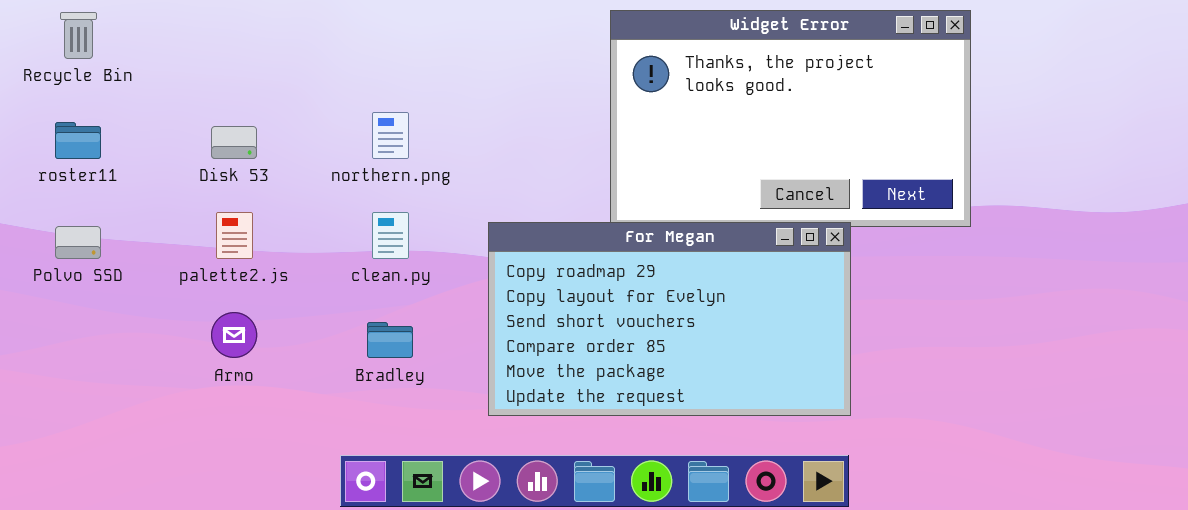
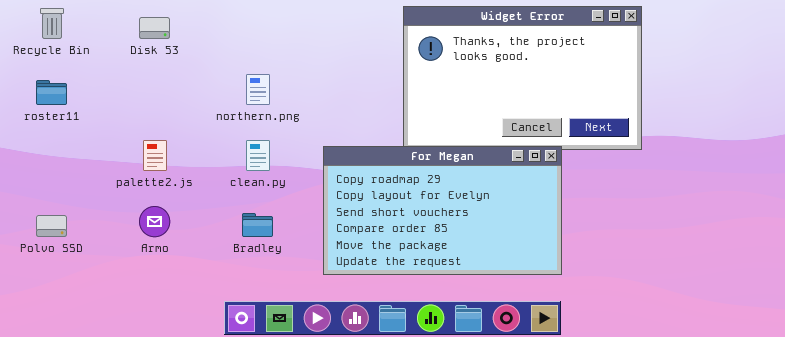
Disk 53: [211,126,257,159] -> [139,17,170,39], moved
Polvo SSD: [55,226,101,259] -> [36,215,67,237], moved

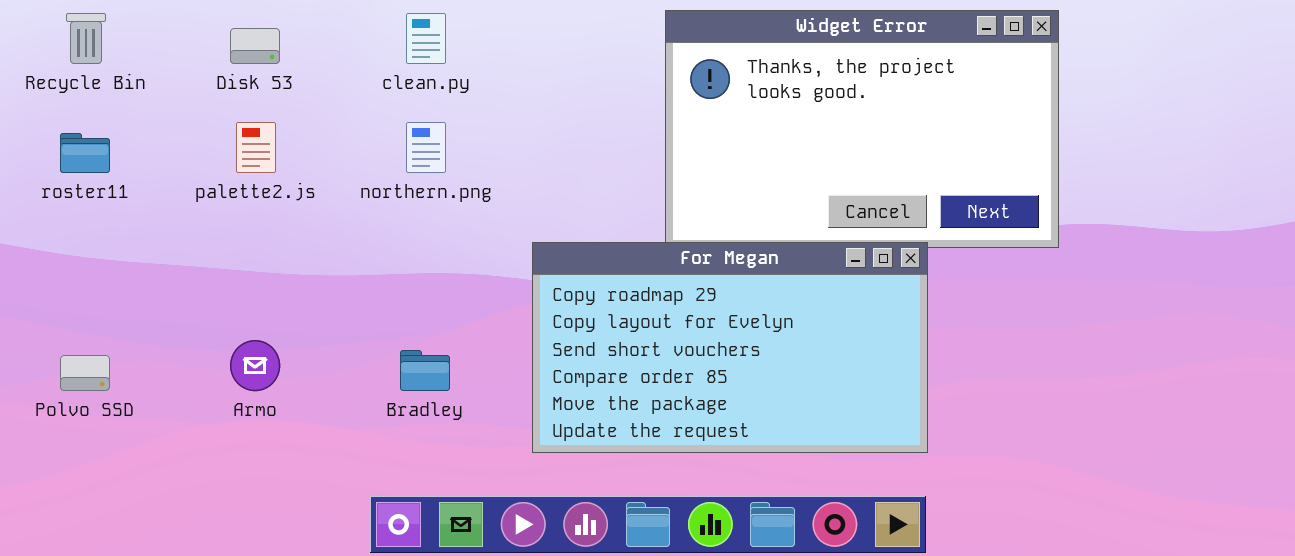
palette2.js: [143,140,167,171] -> [236,122,276,173], moved
clean.py: [246,140,270,171] -> [406,13,446,64], moved

